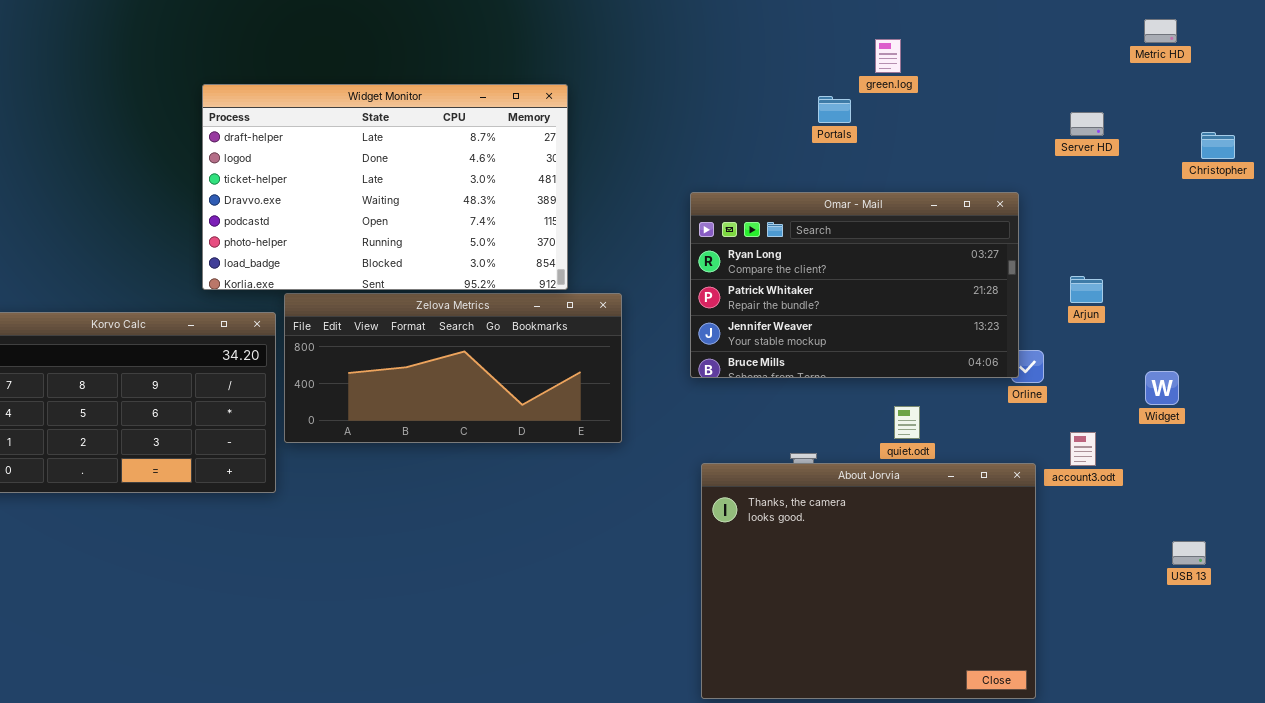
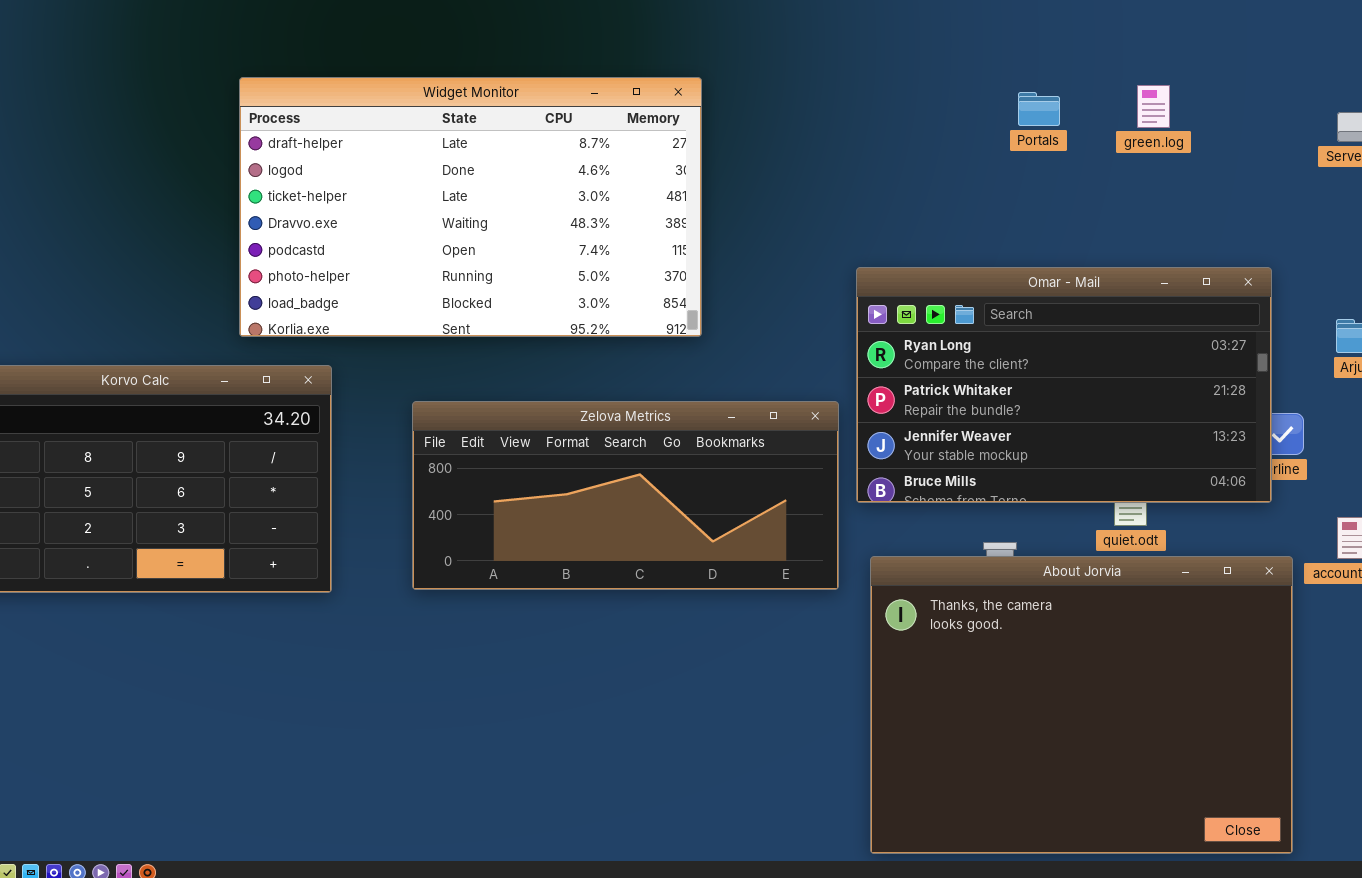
green.log: [875,39,901,73] -> [1137,85,1170,128], moved
Omar - Mail: [690,192,1019,378] -> [856,267,1272,503], moved
Zelova Metrics: [284,293,622,443] -> [412,401,839,590], moved

